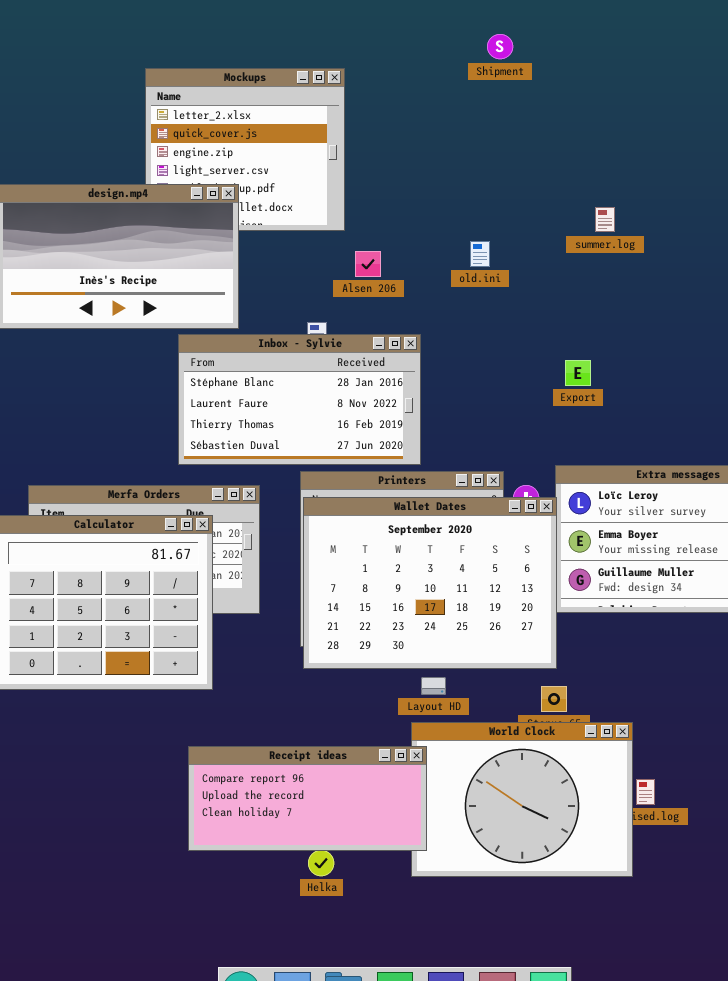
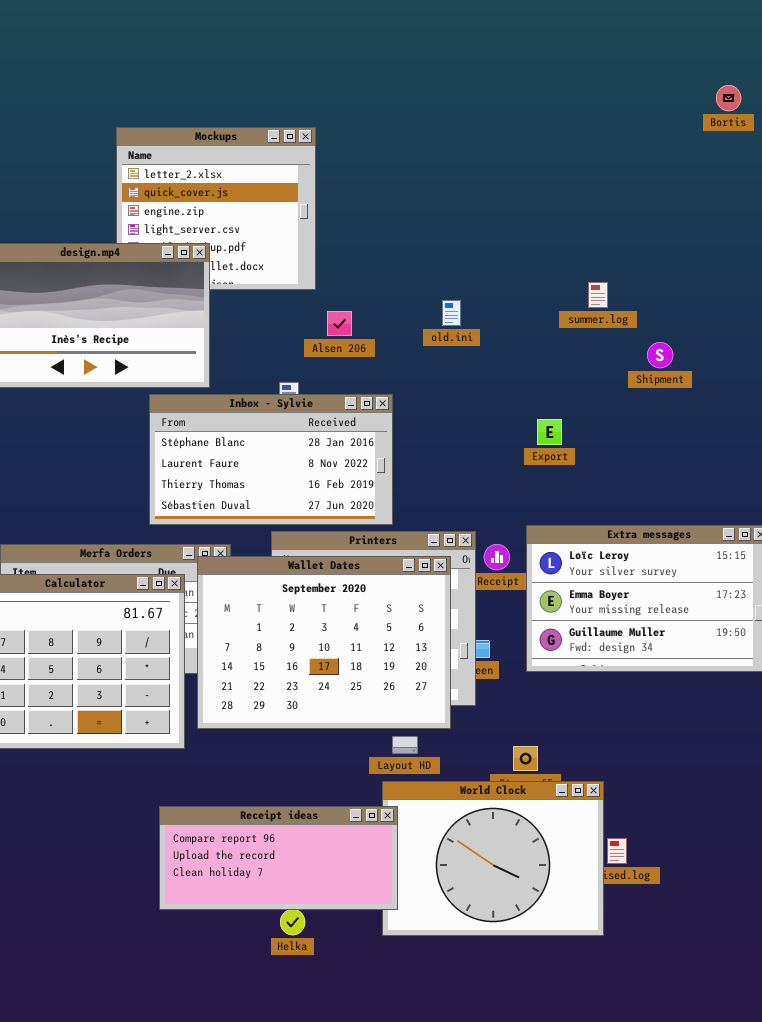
Shipment: [487,34,513,59] -> [647,342,673,368], moved
summer.log: [595,207,615,232] -> [588,282,608,308], moved
Wallet Dates: [303,497,557,669] -> [197,556,451,729], moved

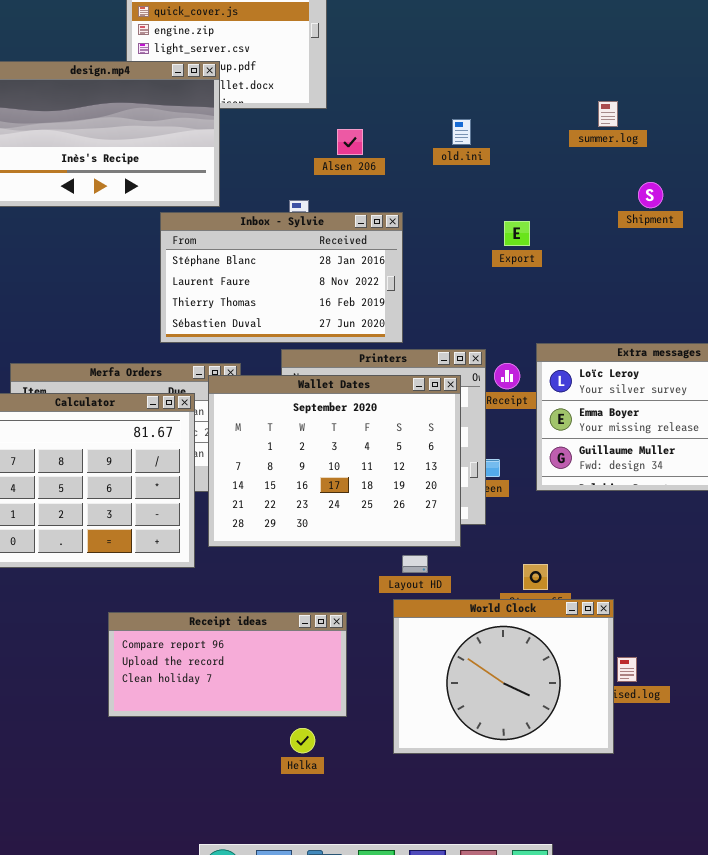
Shipment: [647,342,673,368] -> [638,182,663,208], moved
Export: [537,419,562,445] -> [504,221,530,246], moved
Receipt ideas: [159,806,398,910] -> [108,612,347,717], moved

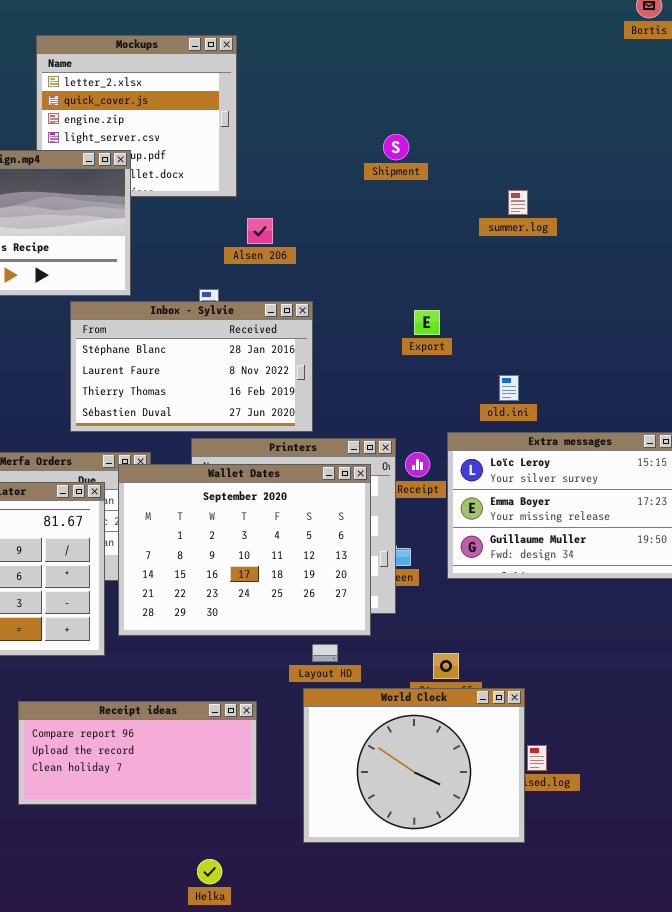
old.ini: [452,119,471,145] -> [499,375,519,401], moved
Shipment: [638,182,663,208] -> [383,134,409,160], moved
Helka: [290,728,315,753] -> [197,859,222,884], moved

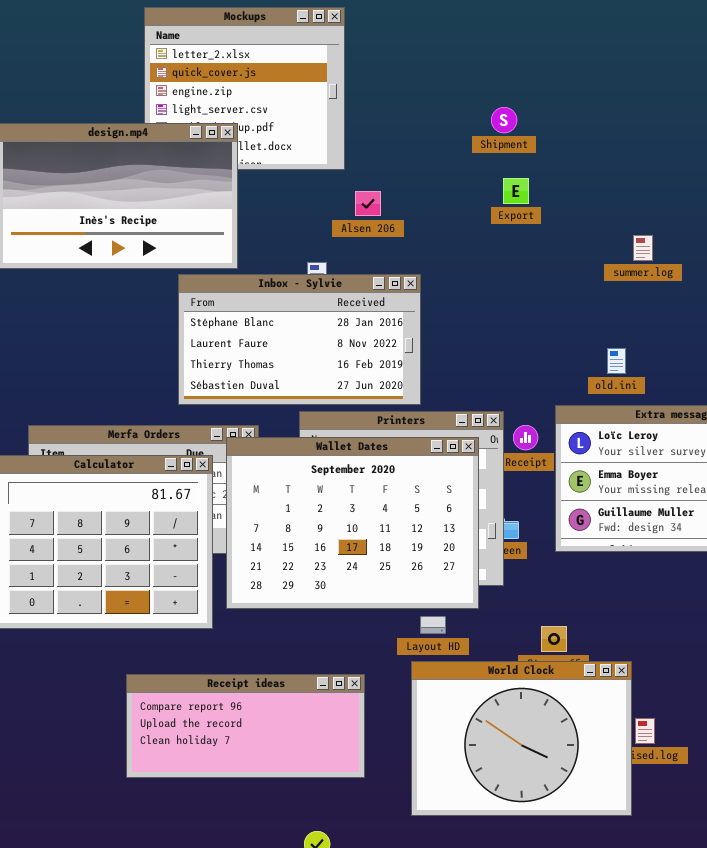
summer.log: [508,190,528,215] -> [633,235,653,261], moved
Export: [414,310,440,335] -> [503,178,529,204], moved

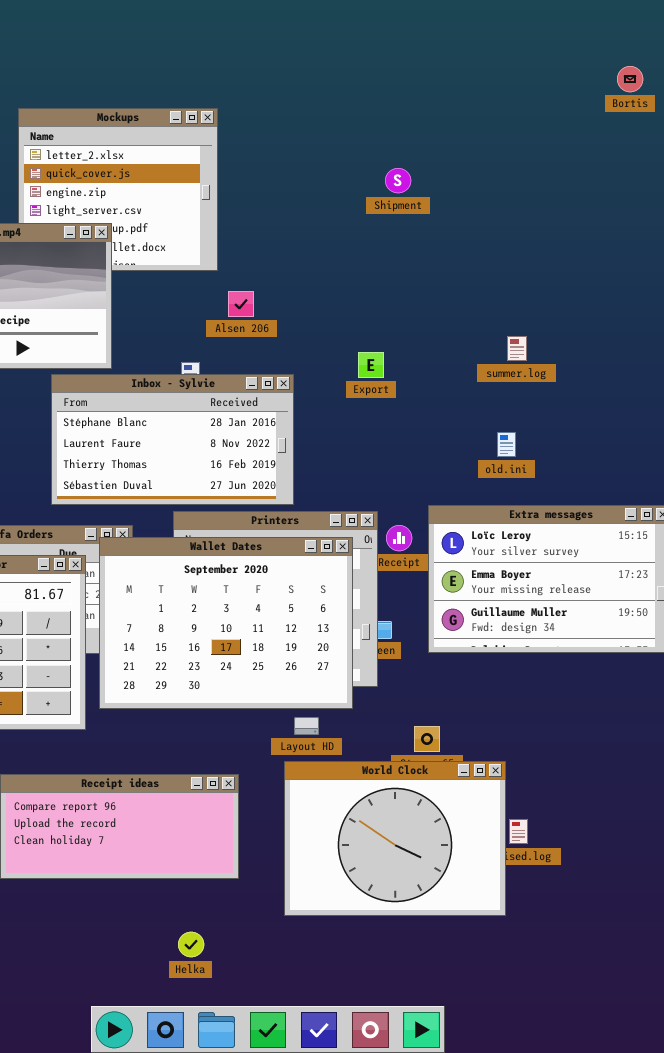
Shipment: [491,107,517,133] -> [385,168,411,193], moved
Export: [503,178,529,204] -> [358,352,384,378], moved
old.ini: [607,348,626,374] -> [497,432,516,457], moved

